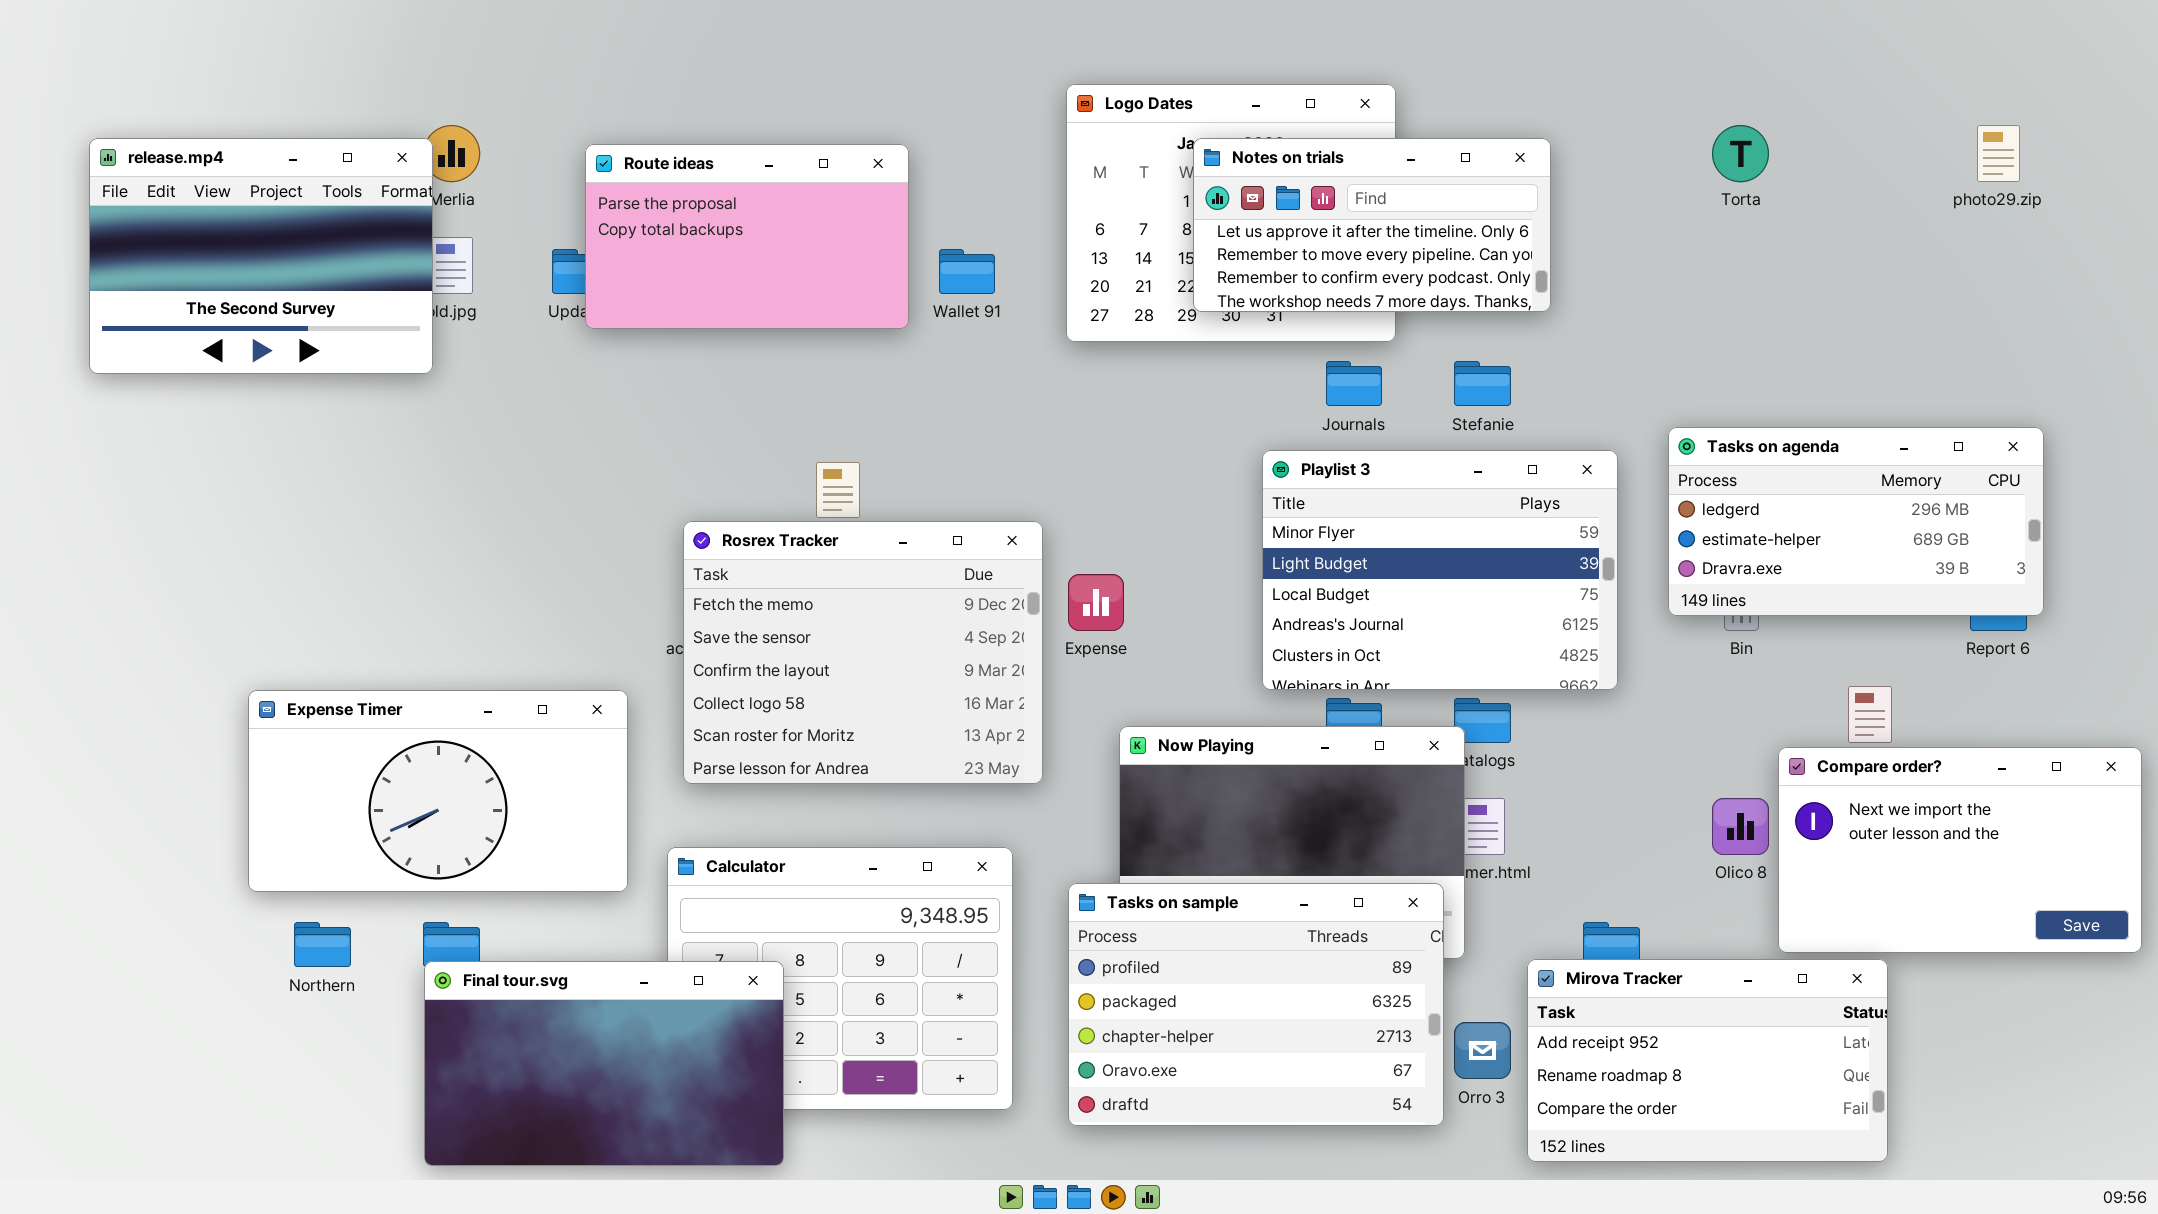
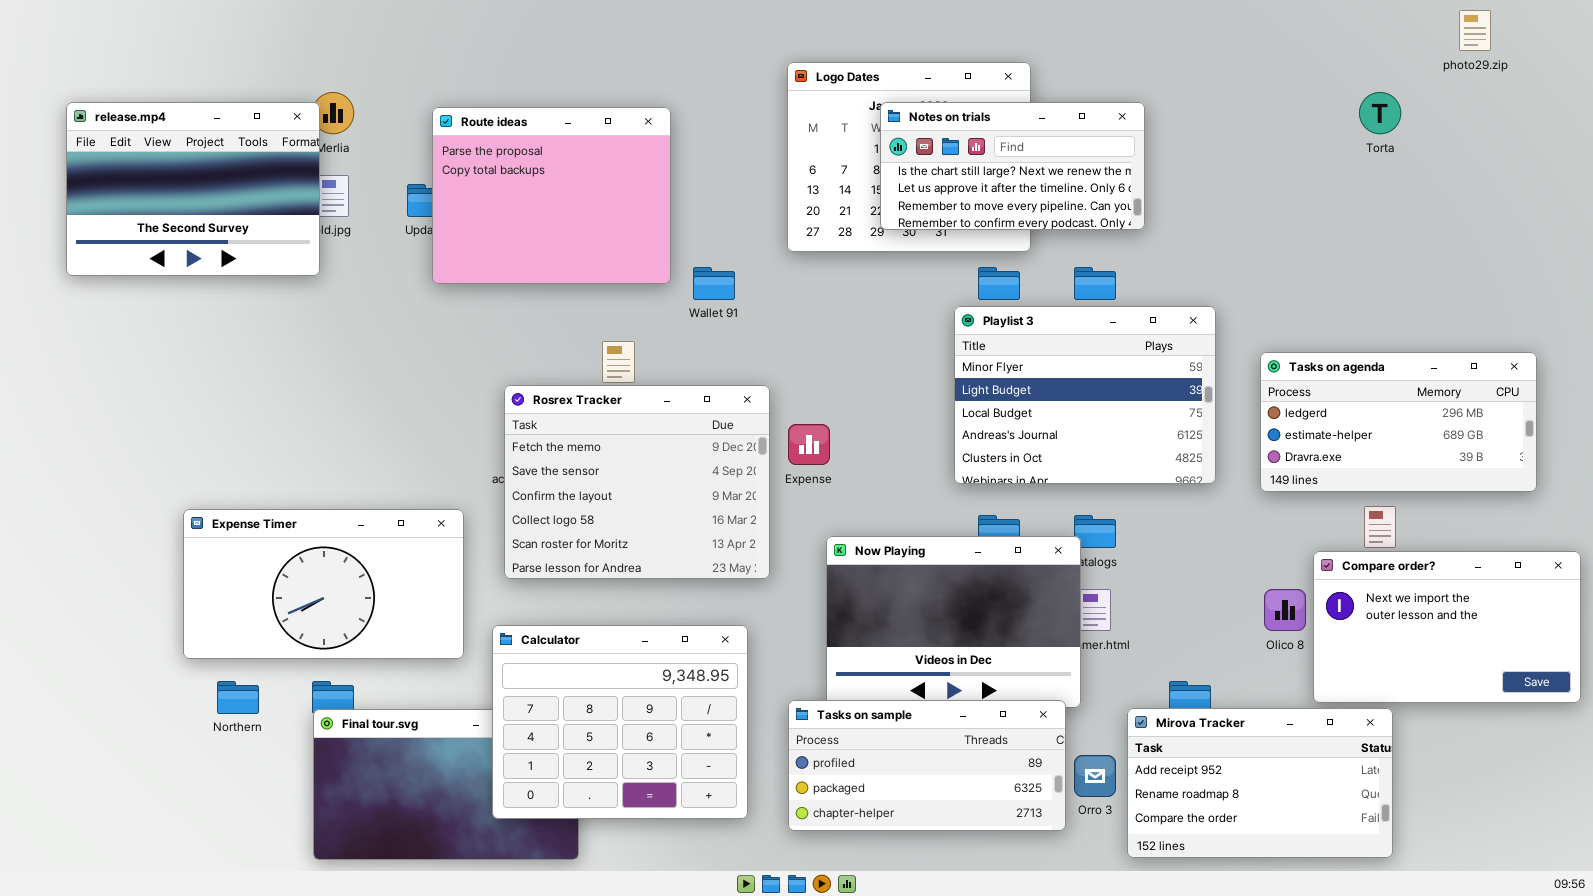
Torta: [1712,125,1769,182] -> [1359,92,1401,134], moved
photo29.zip: [1977,125,2020,182] -> [1459,10,1491,51], moved
Notes on trials: [1193,138,1551,312] -> [880,102,1145,230], scrolled up 1 row
Route ideas: [585,144,909,329] -> [432,107,671,284], resized
Wallet 91: [939,249,995,294] -> [693,267,735,300], moved
Tasks on agenda: [1668,427,2044,616] -> [1260,352,1537,492], moved
Playlist 3: [1262,450,1618,690] -> [954,306,1216,484], moved
Calculator: [667,847,1013,1110] -> [492,625,748,819], raised
Tasks on sample: [1068,883,1444,1126] -> [788,700,1066,831], resized

